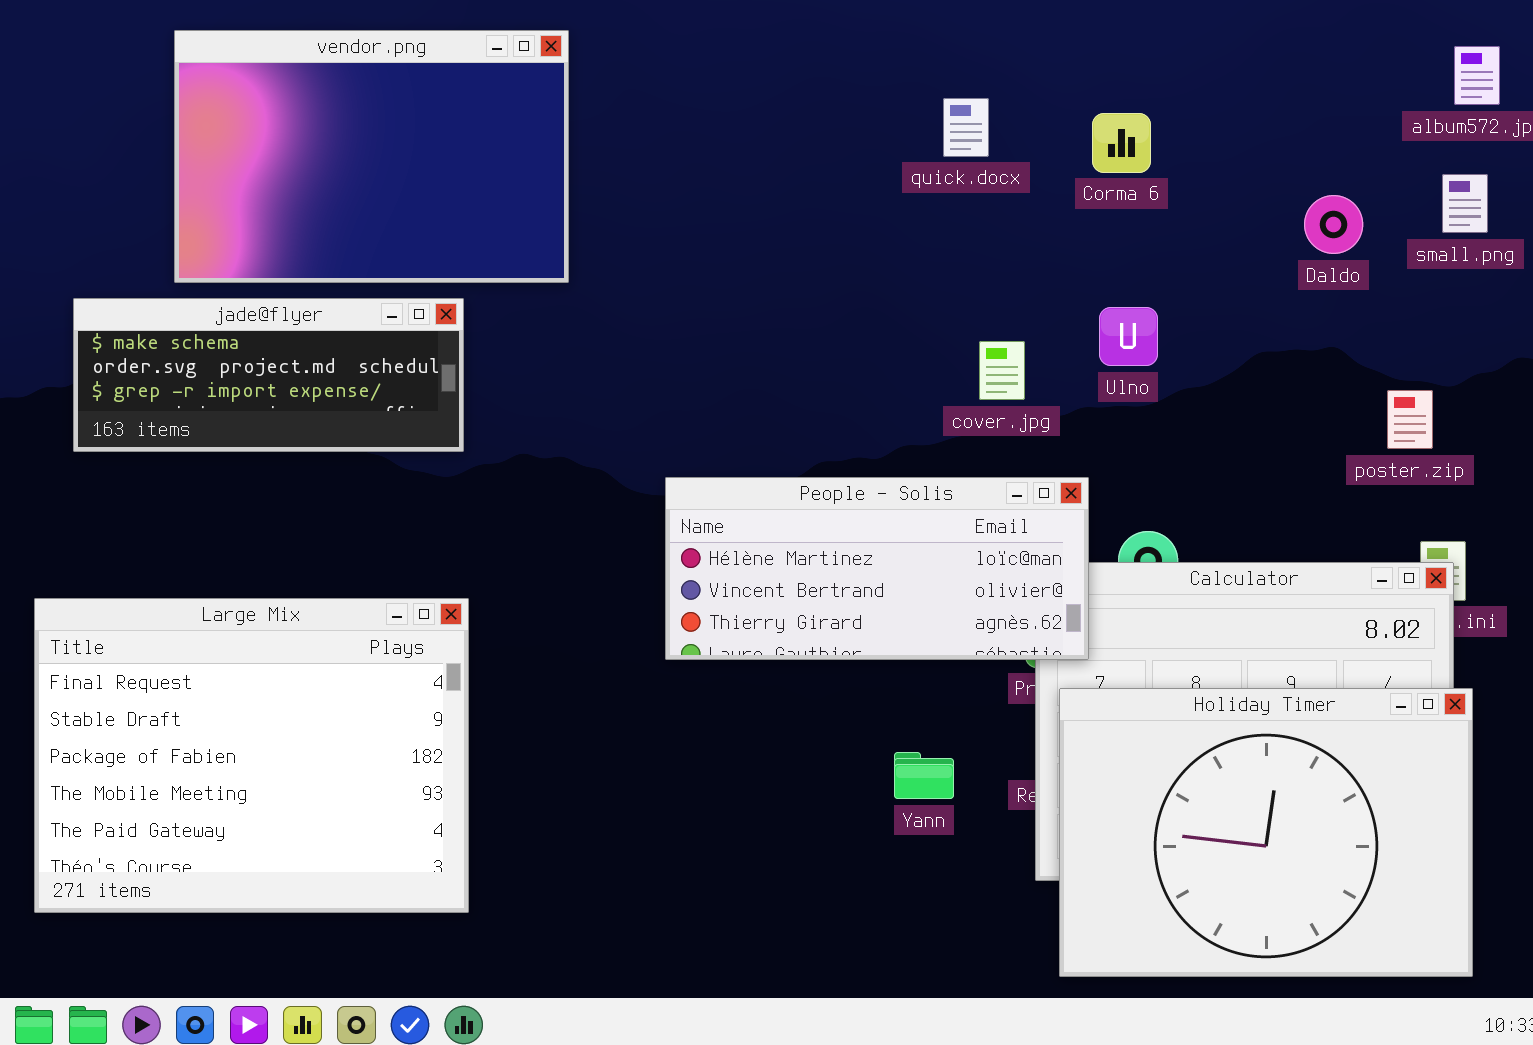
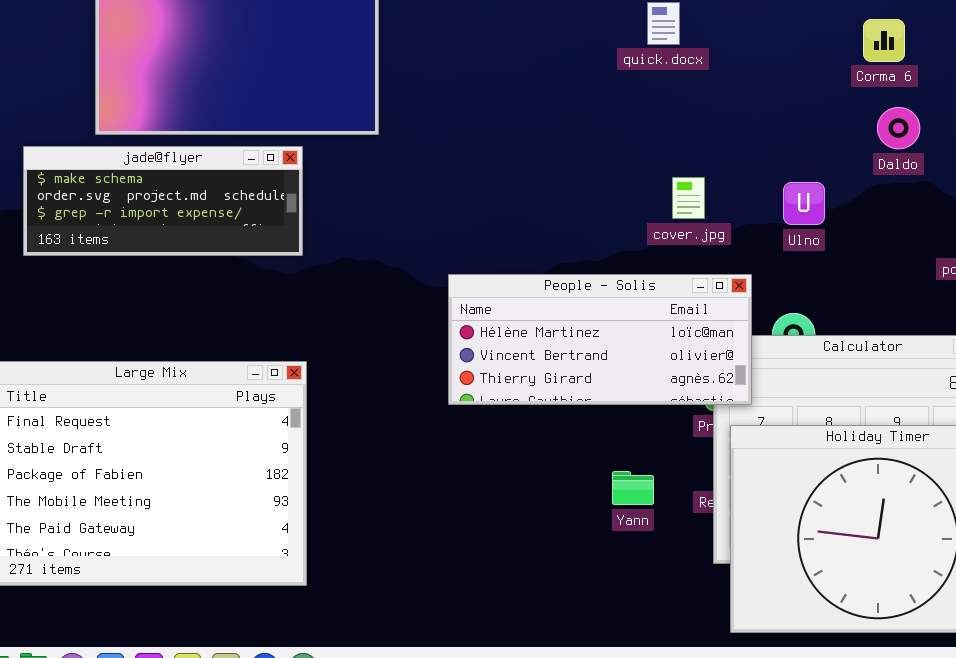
Corma 6: [1092,113,1151,173] -> [863,19,905,62], moved
Daldo: [1304,195,1363,254] -> [877,107,920,149], moved
Ulno: [1099,307,1158,366] -> [783,182,825,225], moved

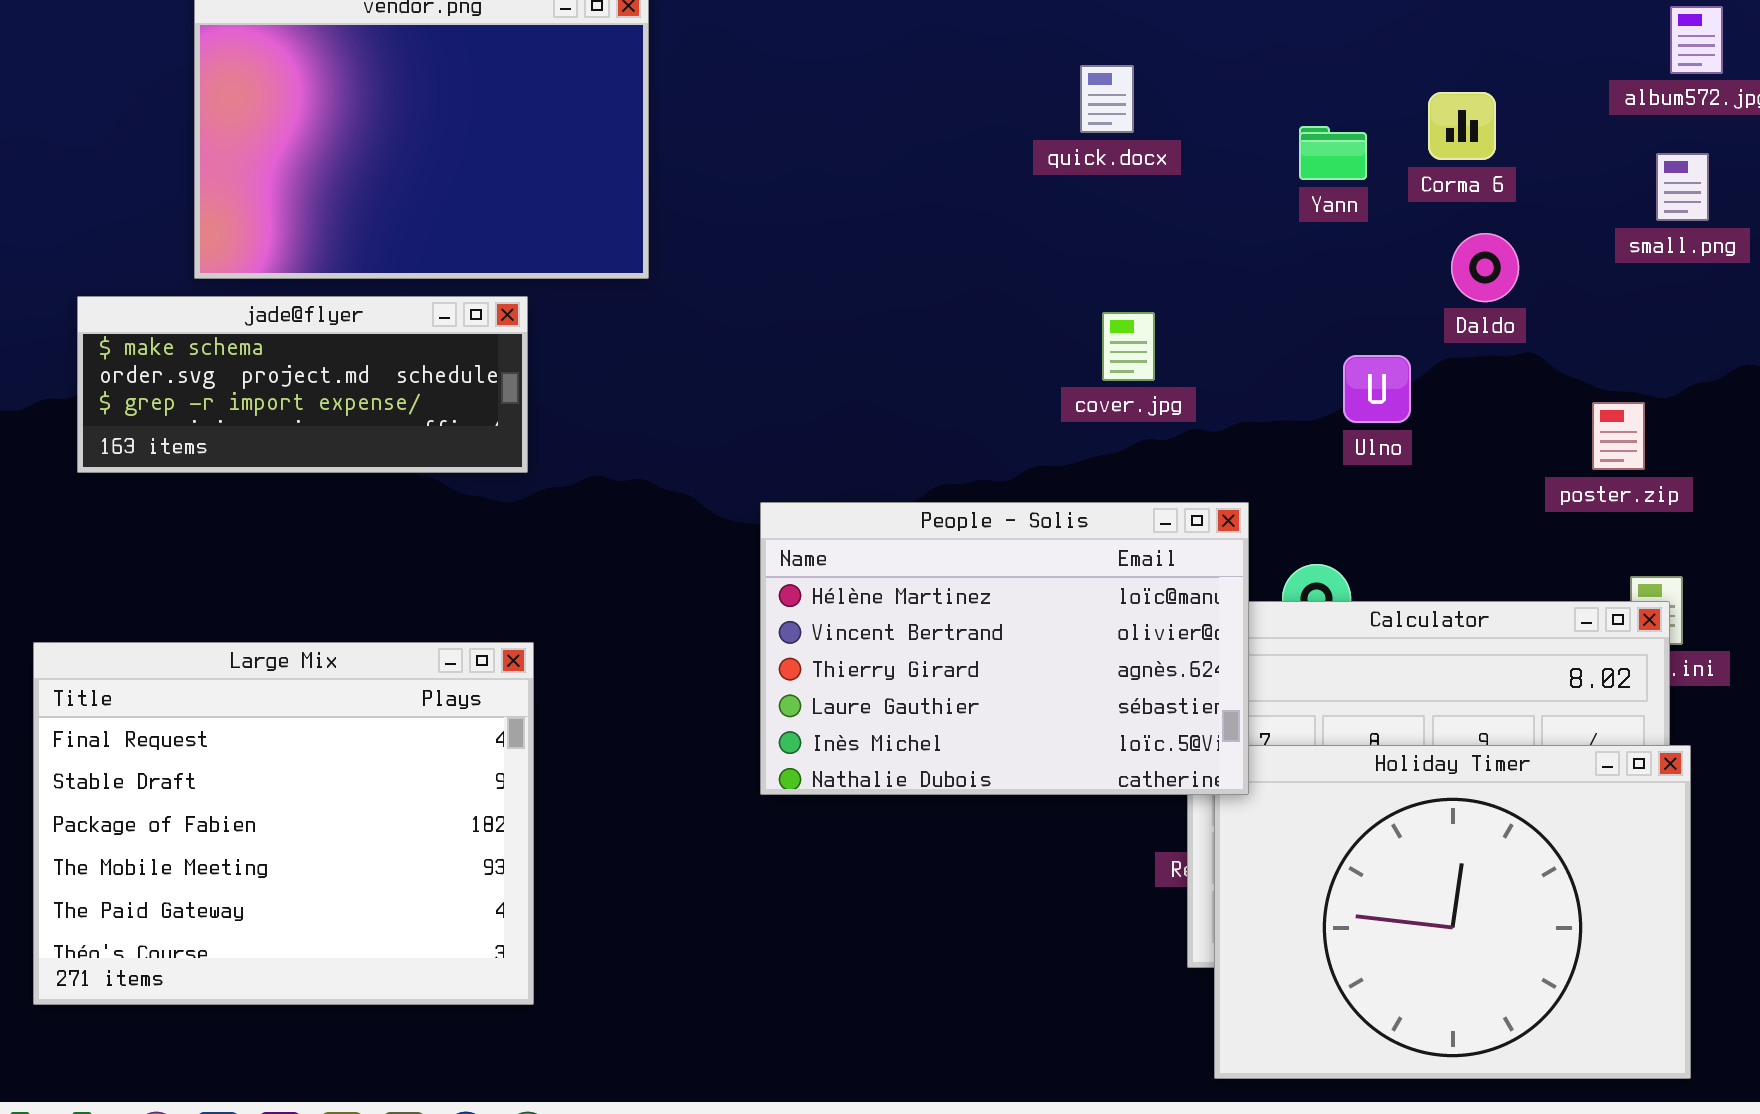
cover.jpg: [672,177,705,219] -> [1102,312,1155,381], moved
Ulno: [783,182,825,225] -> [1343,355,1411,423], moved
People - Solis: [448,274,752,405] -> [760,502,1249,795], resized
Yann: [612,471,654,505] -> [1299,126,1367,180], moved

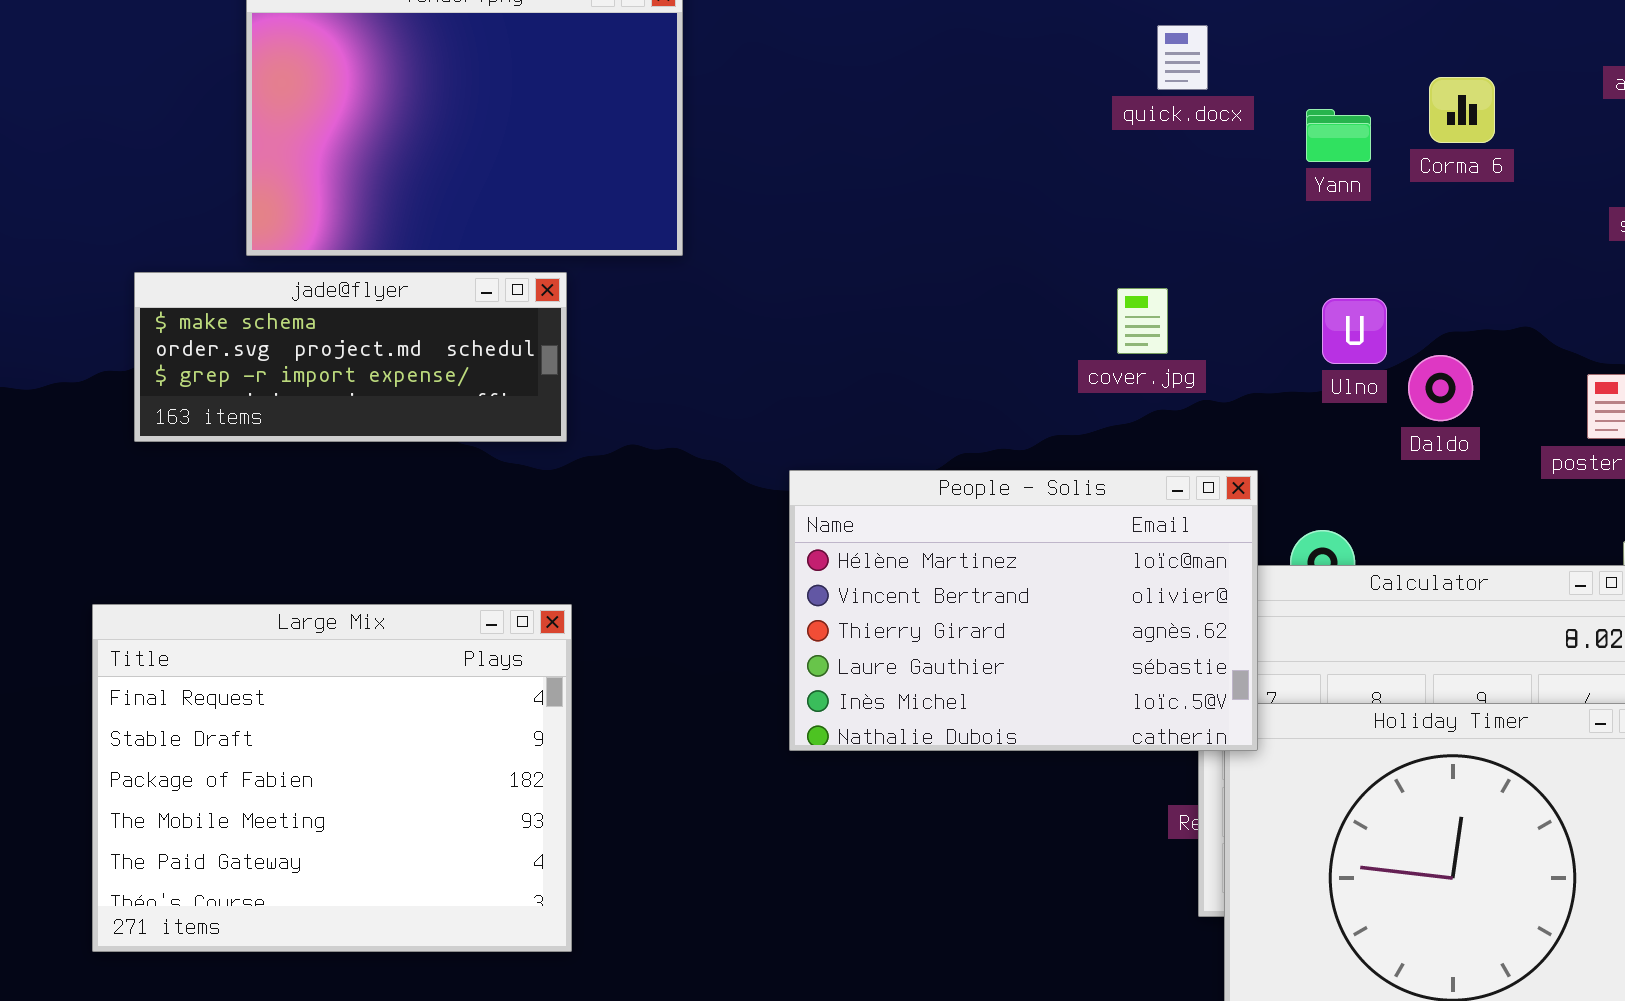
quick.docx: [1080,65,1134,133] -> [1157,25,1208,90], moved
Daldo: [1451,233,1519,302] -> [1408,355,1473,421], moved
Ulno: [1343,355,1411,423] -> [1322,298,1387,364], moved

